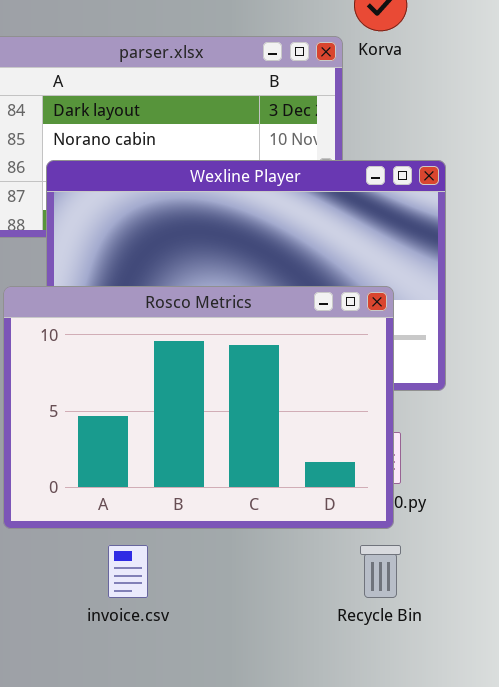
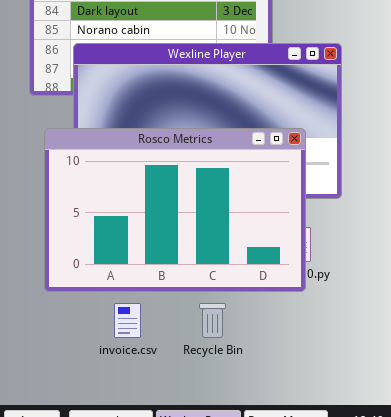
Recycle Bin: [360,545,401,598] -> [199,303,226,338], moved

